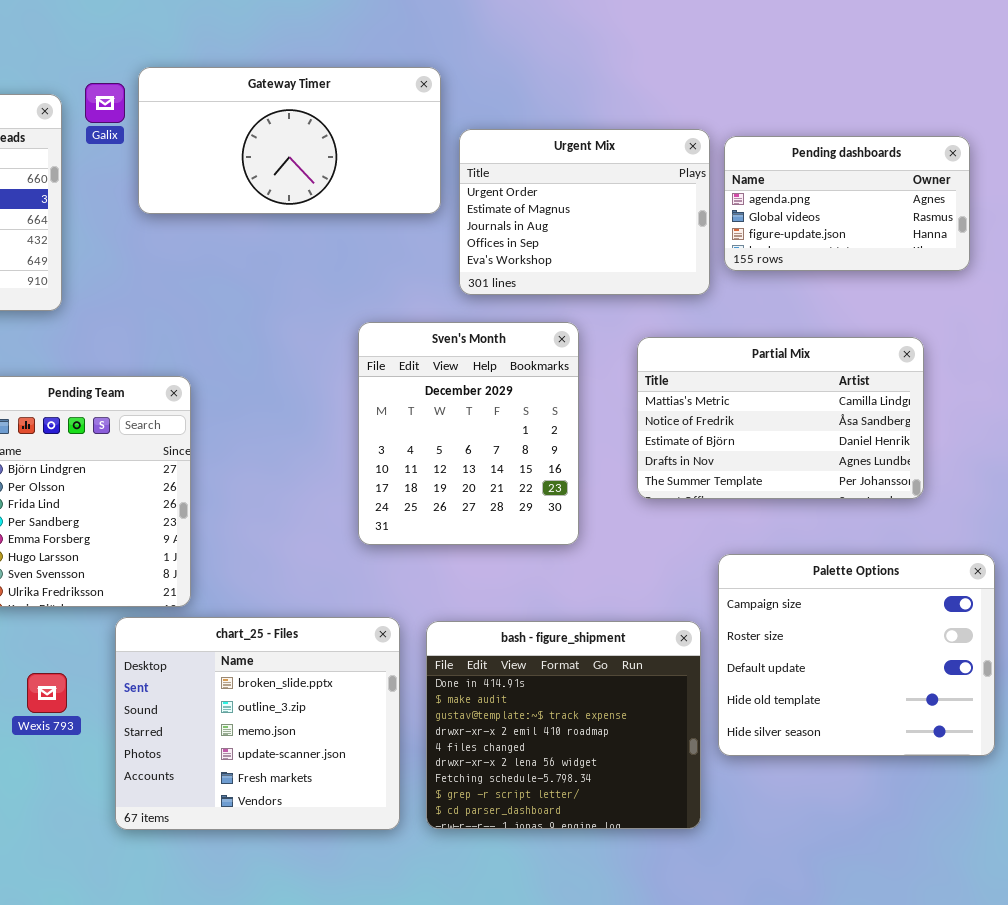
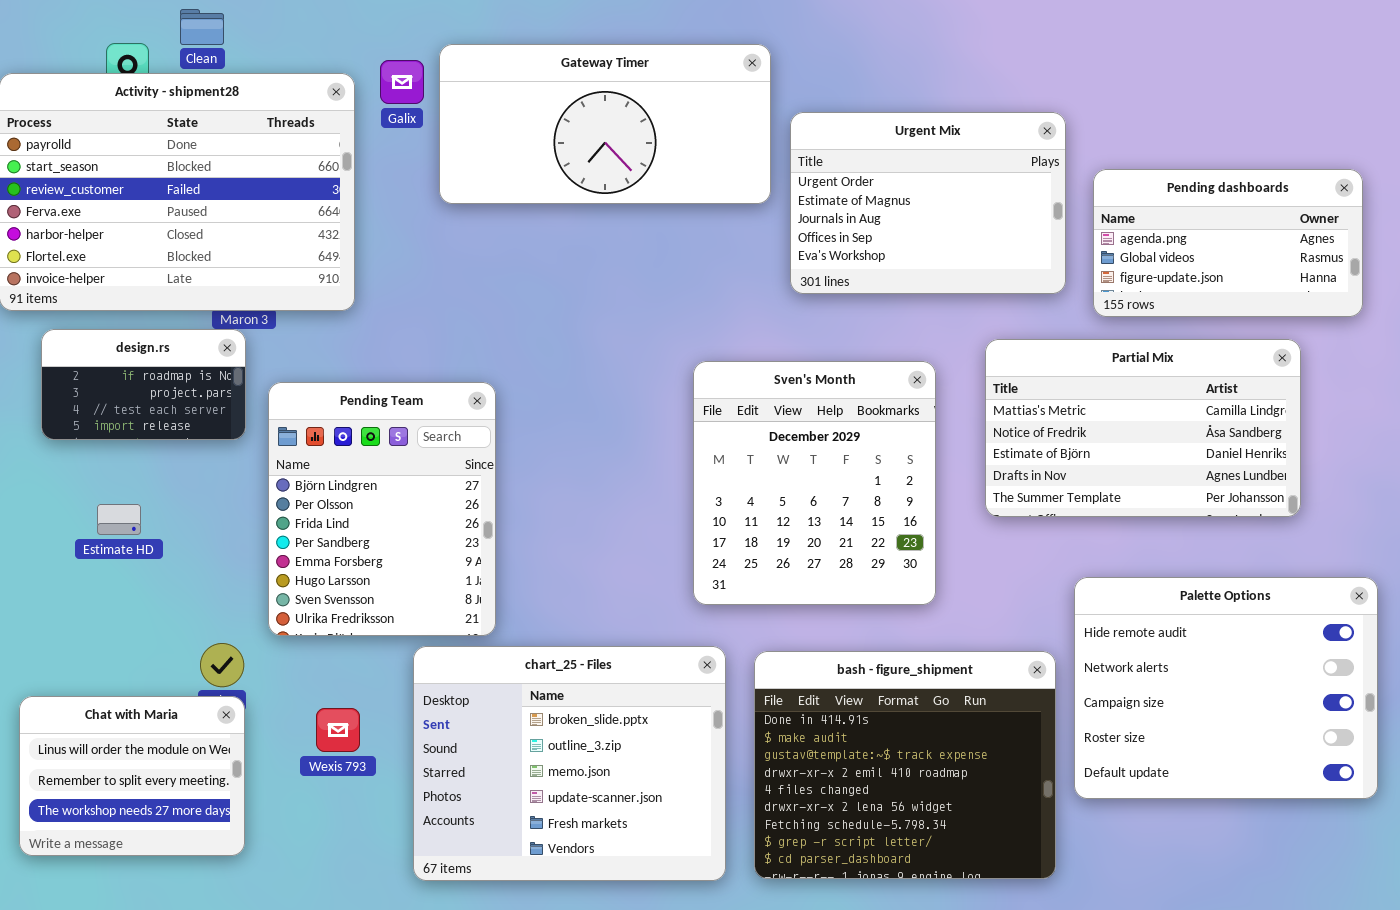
Pending dashboards: [724,136,970,271] -> [1093,169,1363,317], moved
Sven's Month: [358,322,579,545] -> [693,361,936,605], moved
Palette Options: [718,554,995,756] -> [1074,577,1378,799], scrolled up 2 rows

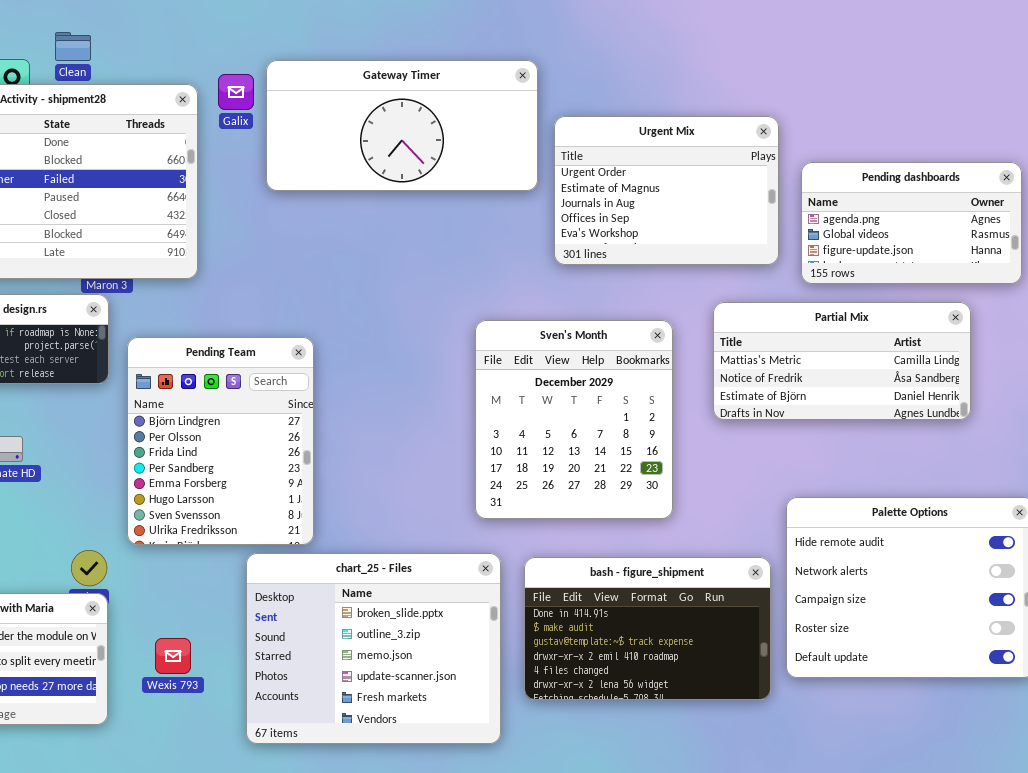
Partial Mix: [985,339,1301,517] -> [713,302,971,420], resized
bash - figure_shipment: [754,651,1056,879] -> [524,557,771,700], resized
Wexis 793: [316,708,360,752] -> [155,638,191,674], moved

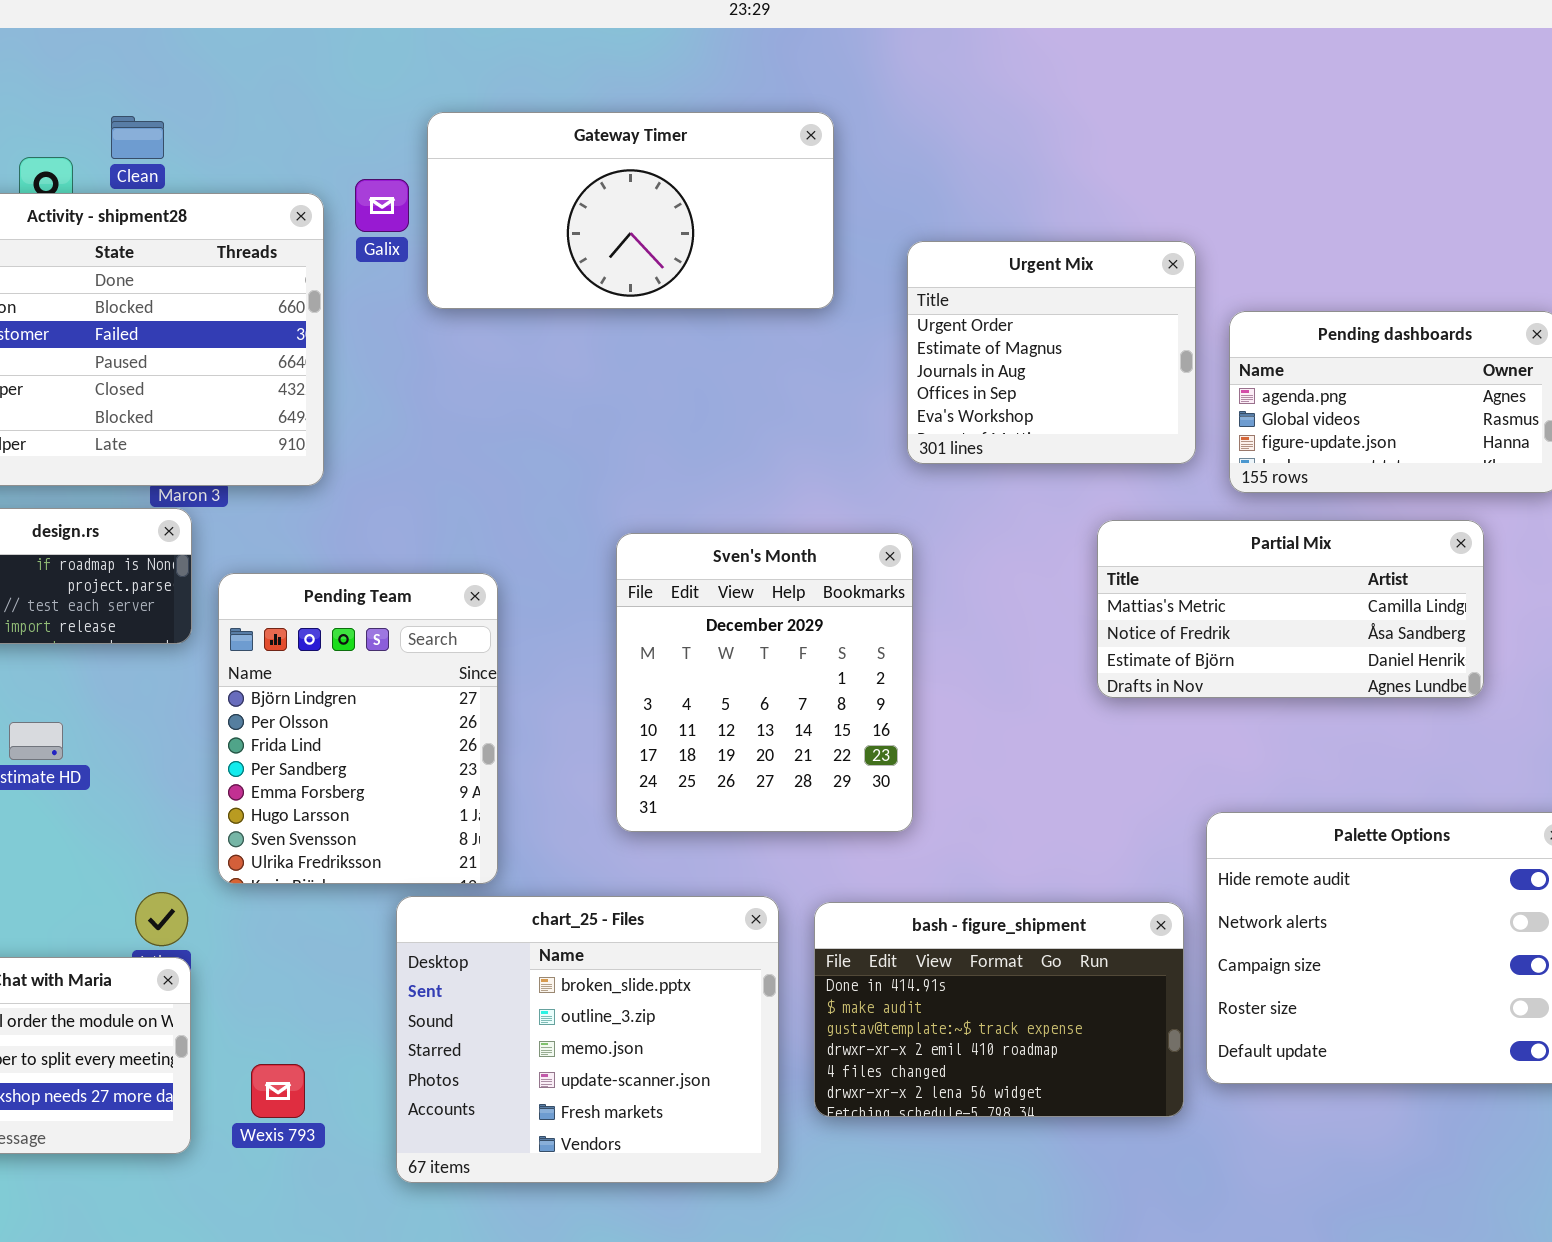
Gateway Timer: [266,60,538,191] -> [427,112,834,309], moved
Urgent Mix: [554,116,779,265] -> [907,241,1196,464], resized
Sven's Month: [475,320,673,519] -> [616,533,913,832], moved
Wexis 793: [155,638,191,674] -> [251,1064,305,1118], moved

